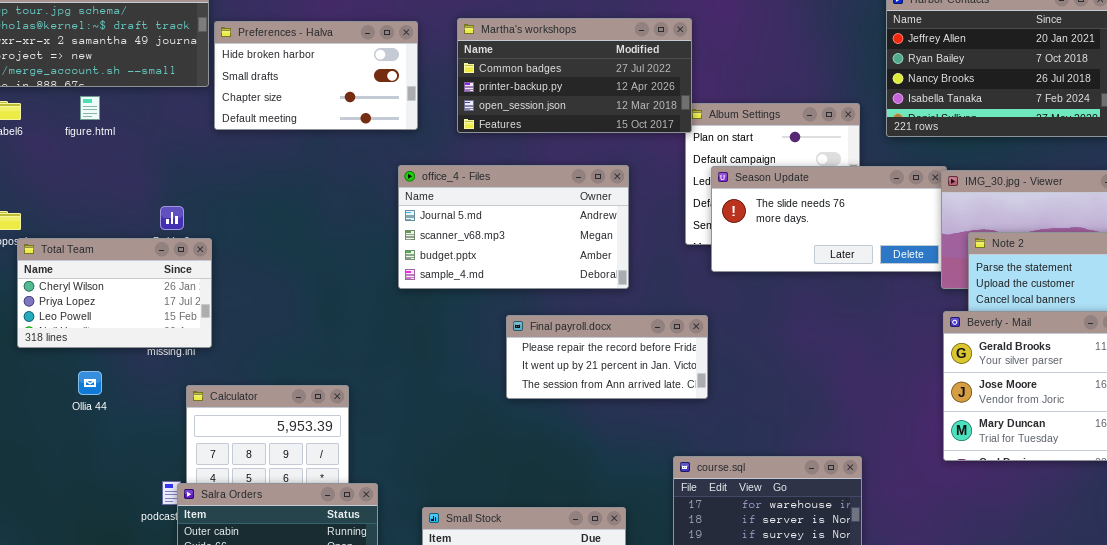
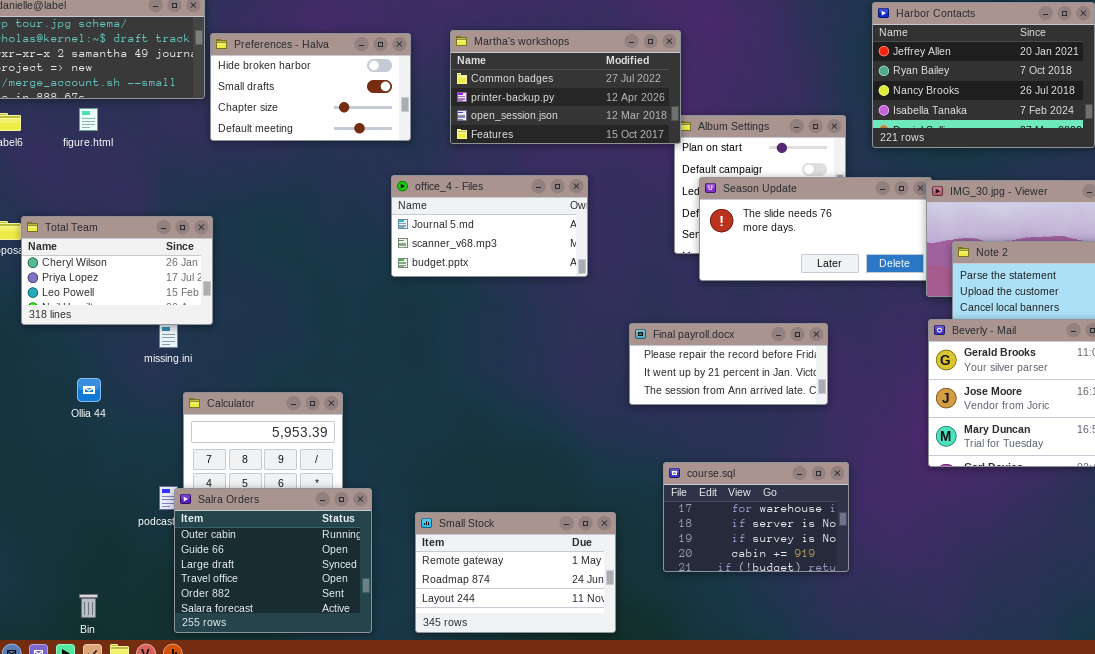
office_4 - Files: [398,165,629,289] -> [391,175,588,277], resized
Total Team: [17,238,212,348] -> [21,216,213,325], moved
Final payroll.docx: [506,315,708,399] -> [629,323,828,405], moved

